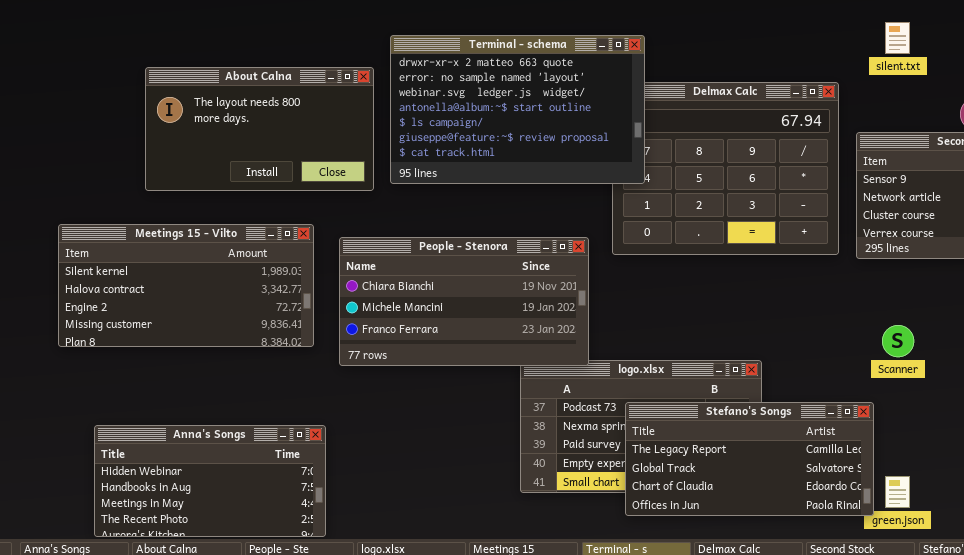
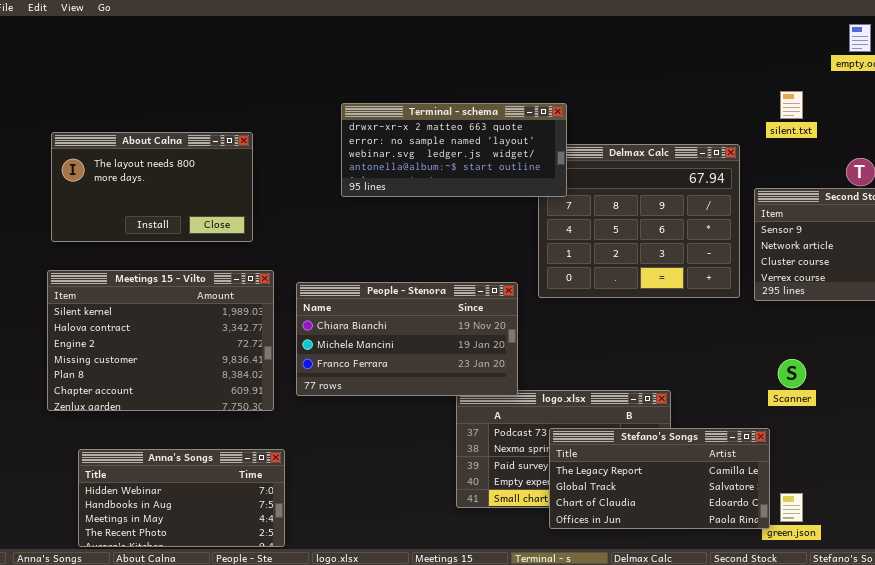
Terminal - schema: [390,35,645,184] -> [341,103,567,197], resized
About Calna: [145,67,374,191] -> [51,132,253,242], moved
Meetings 15 - Vilto: [58,224,314,347] -> [47,270,274,411], resized

